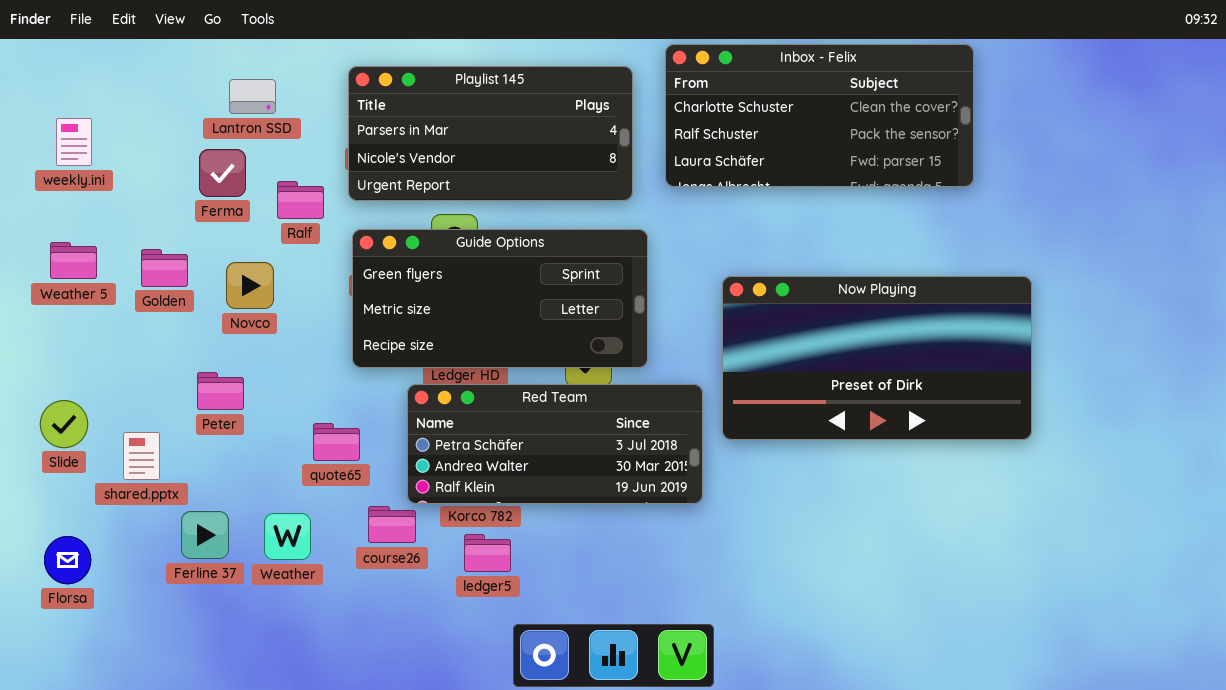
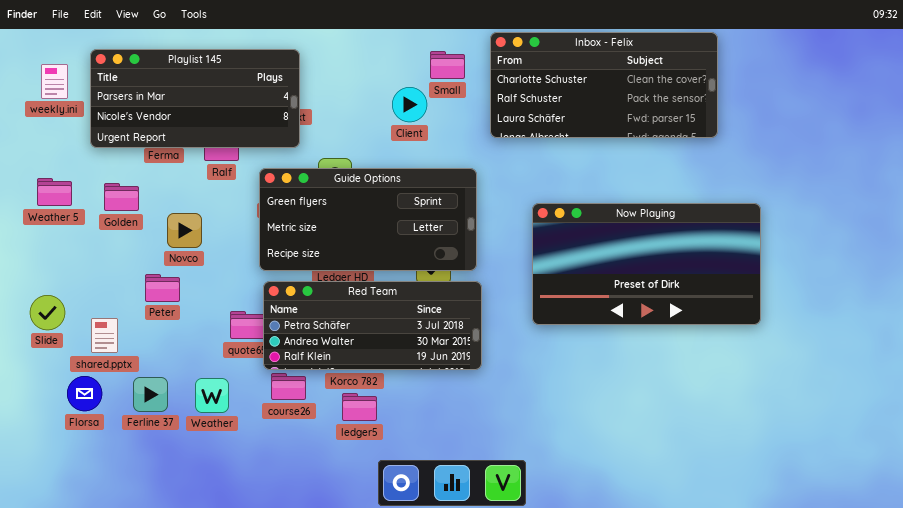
Playlist 145: [348,66,633,201] -> [90,49,300,148], moved
weekly.ini: [56,118,92,166] -> [41,64,68,99], moved
Novco: [226,262,274,309] -> [167,213,202,248], moved
Red Team: [407,384,703,504] -> [263,281,482,370], moved
Florsa: [44,536,91,584] -> [67,376,102,411], moved

